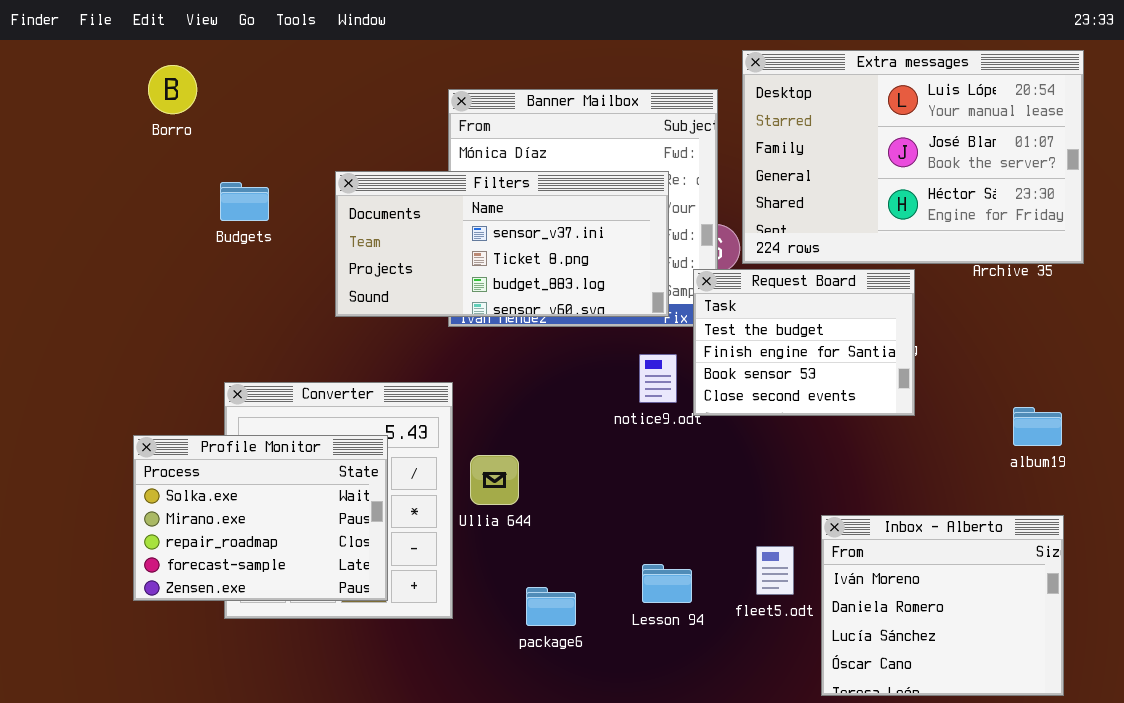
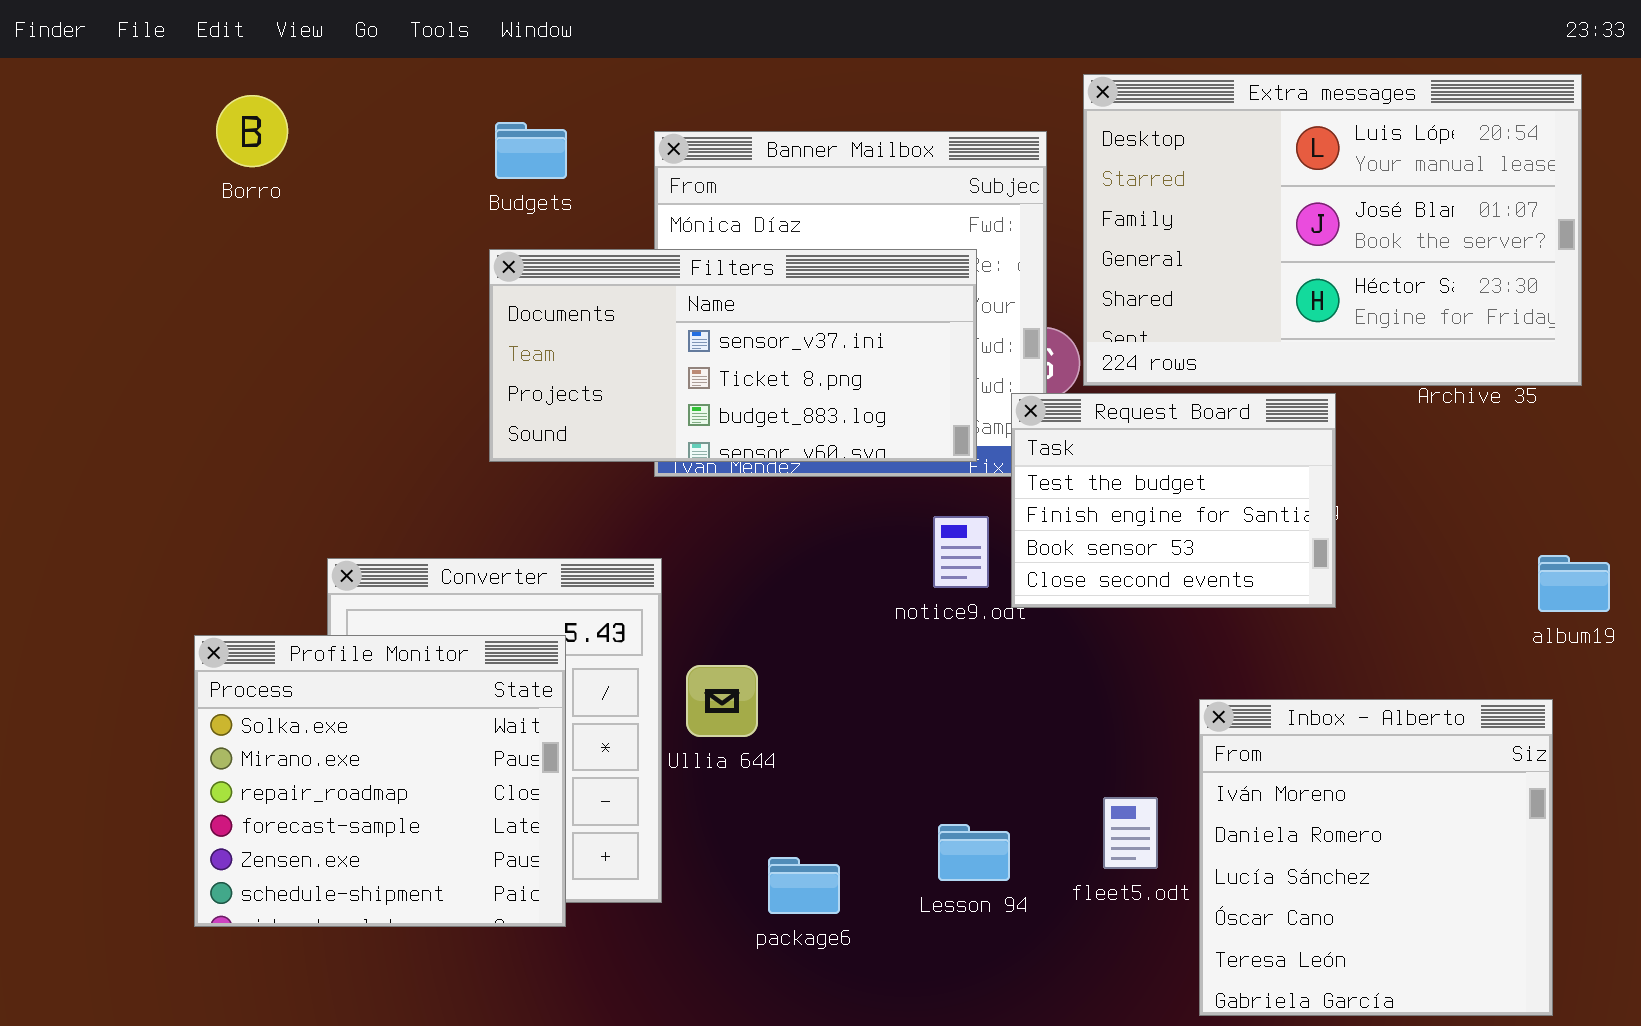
Budgets: [220,182,269,221] -> [495,122,567,179], moved
album19: [1013,407,1062,446] -> [1538,555,1610,612], moved
Profile Monitor: [133,435,388,601] -> [194,635,566,927], resized
Inbox - Alberto: [821,515,1064,696] -> [1199,699,1553,1016], resized

